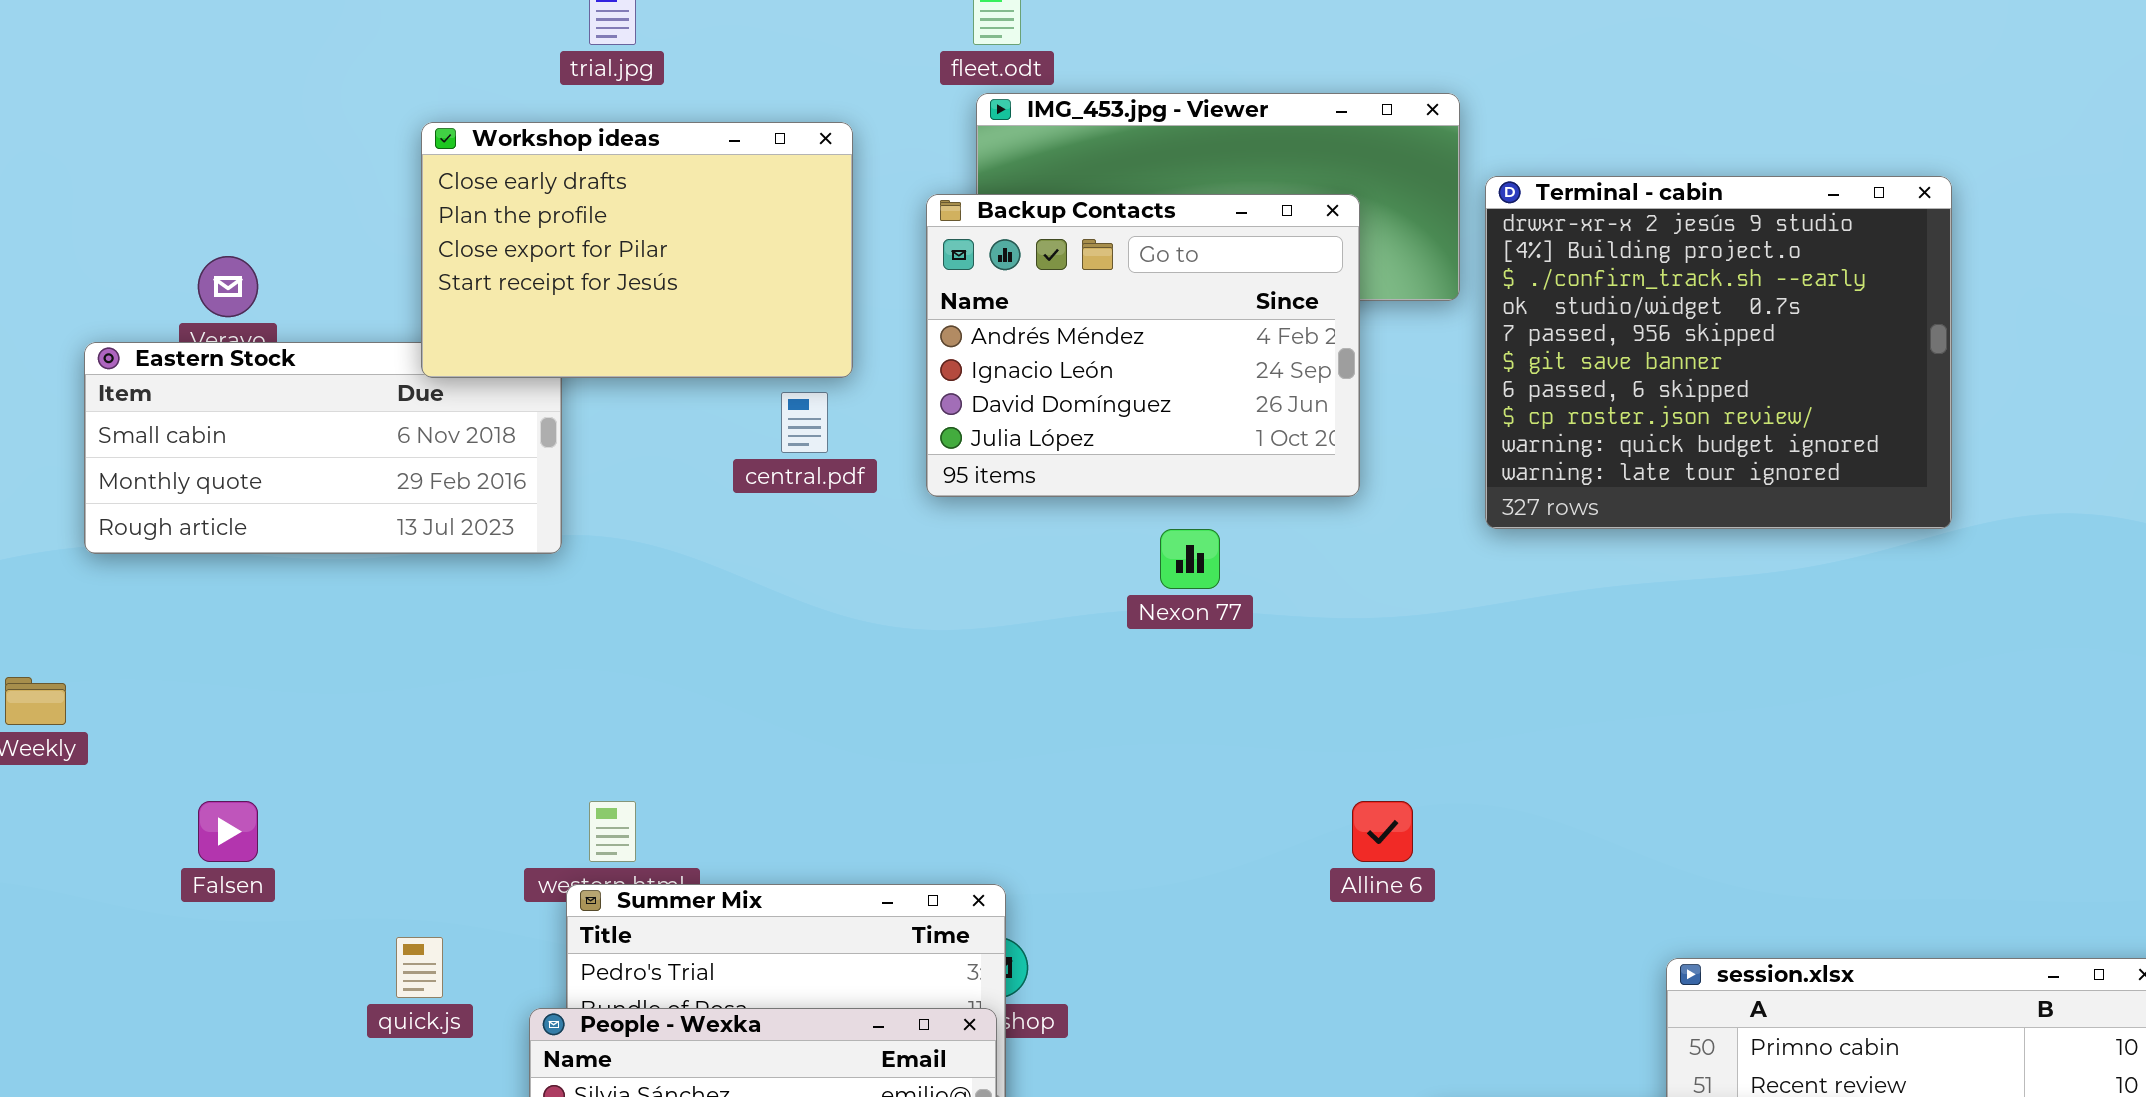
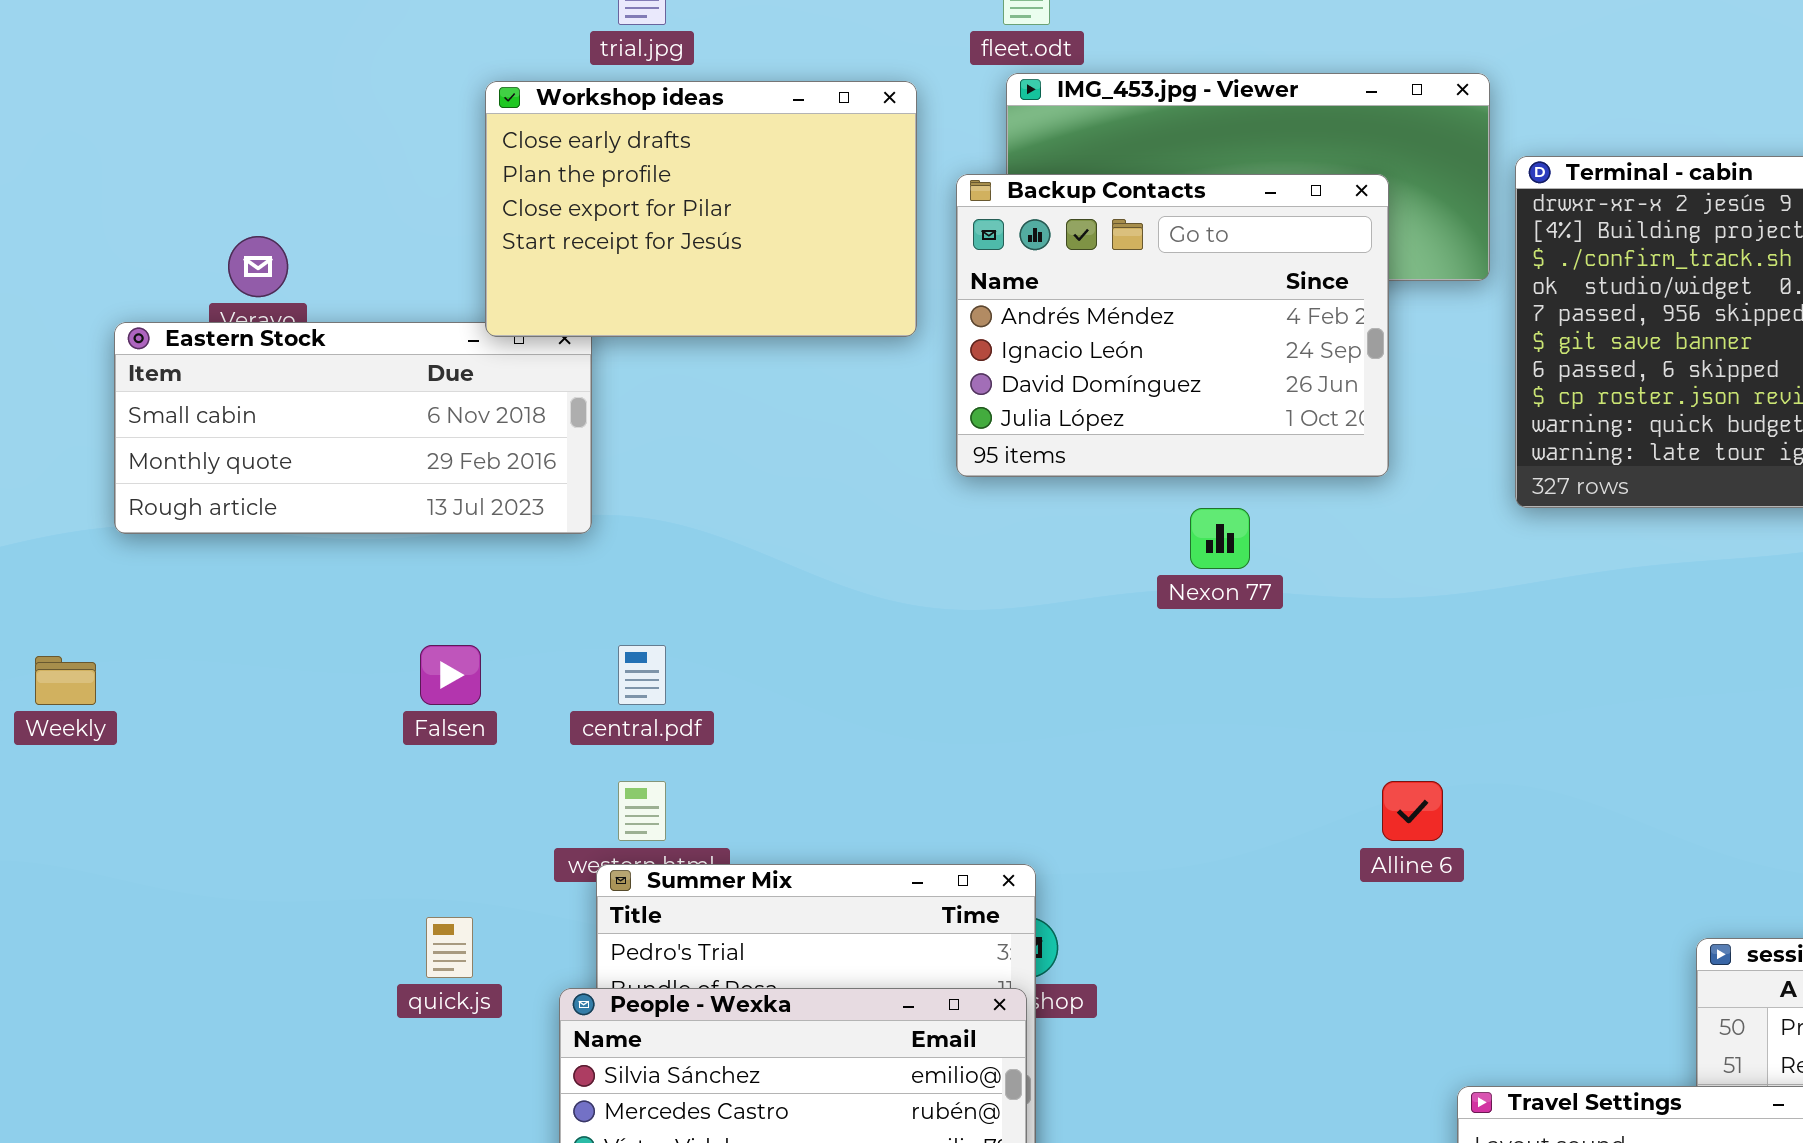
Workshop ideas: [421,122,853,378] -> [485,81,917,337], moved
central.pdf: [781,392,828,453] -> [618,645,666,705], moved
Falsen: [198,801,258,862] -> [420,645,481,705], moved

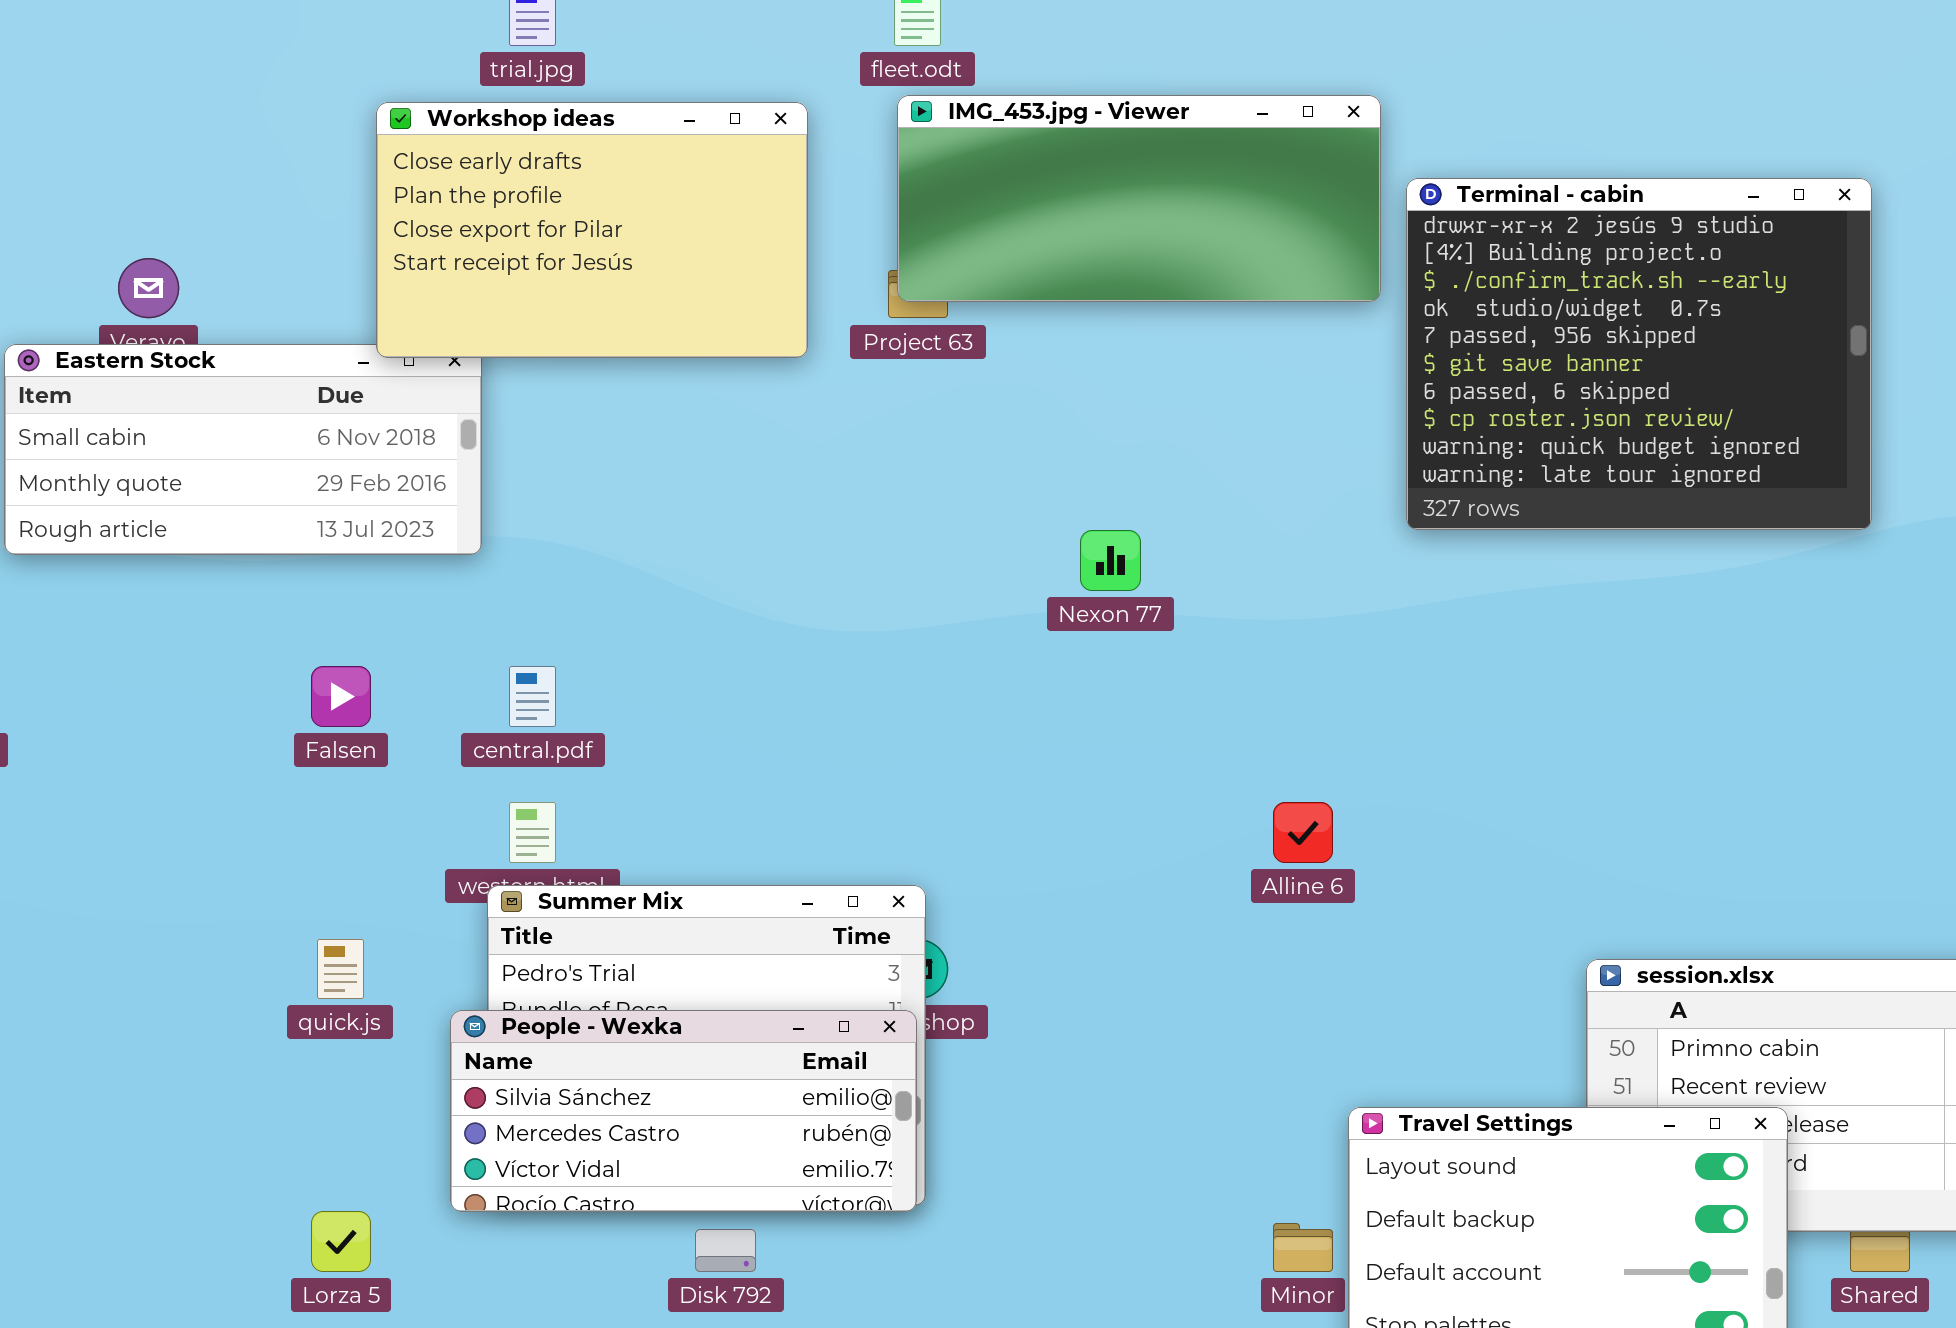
Backup Contacts: [956,174,1389,477] -> none, closed

